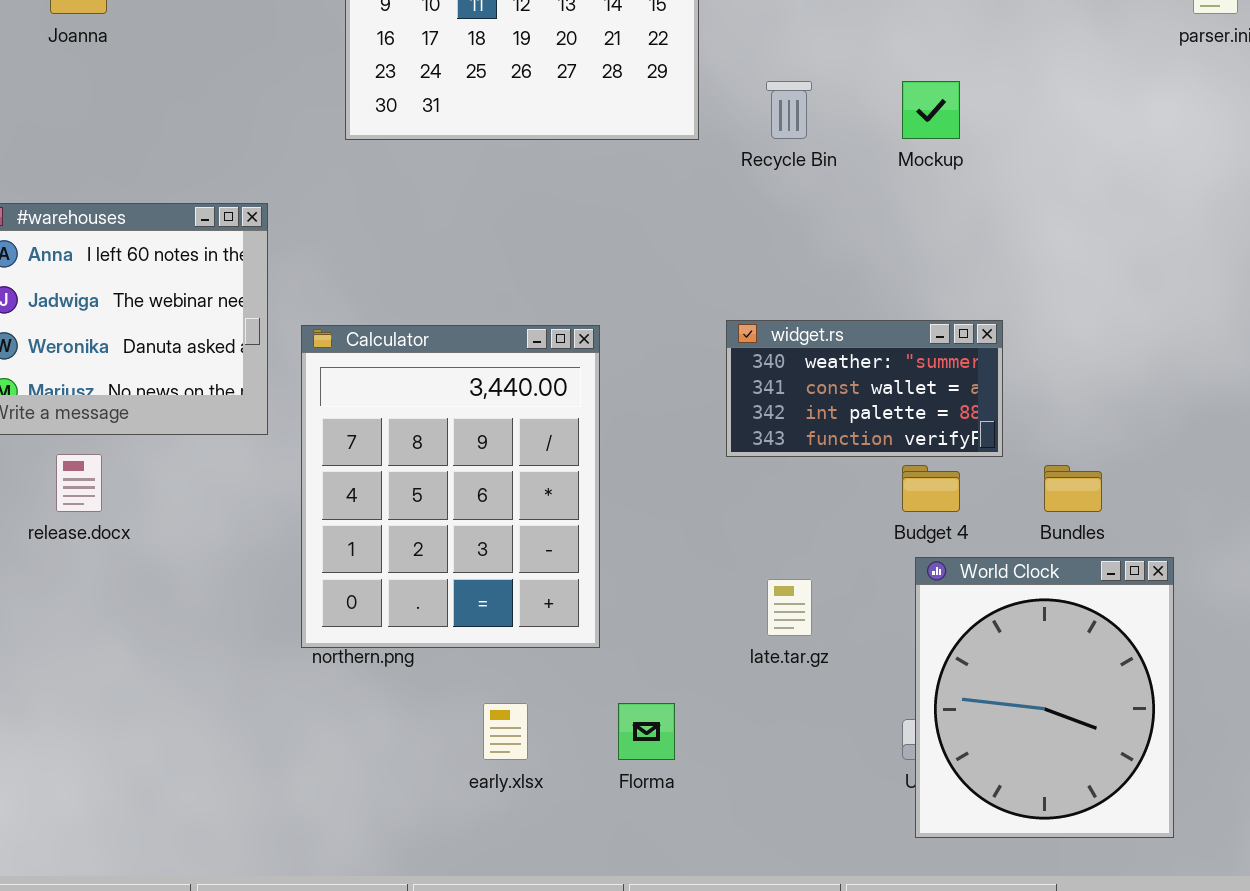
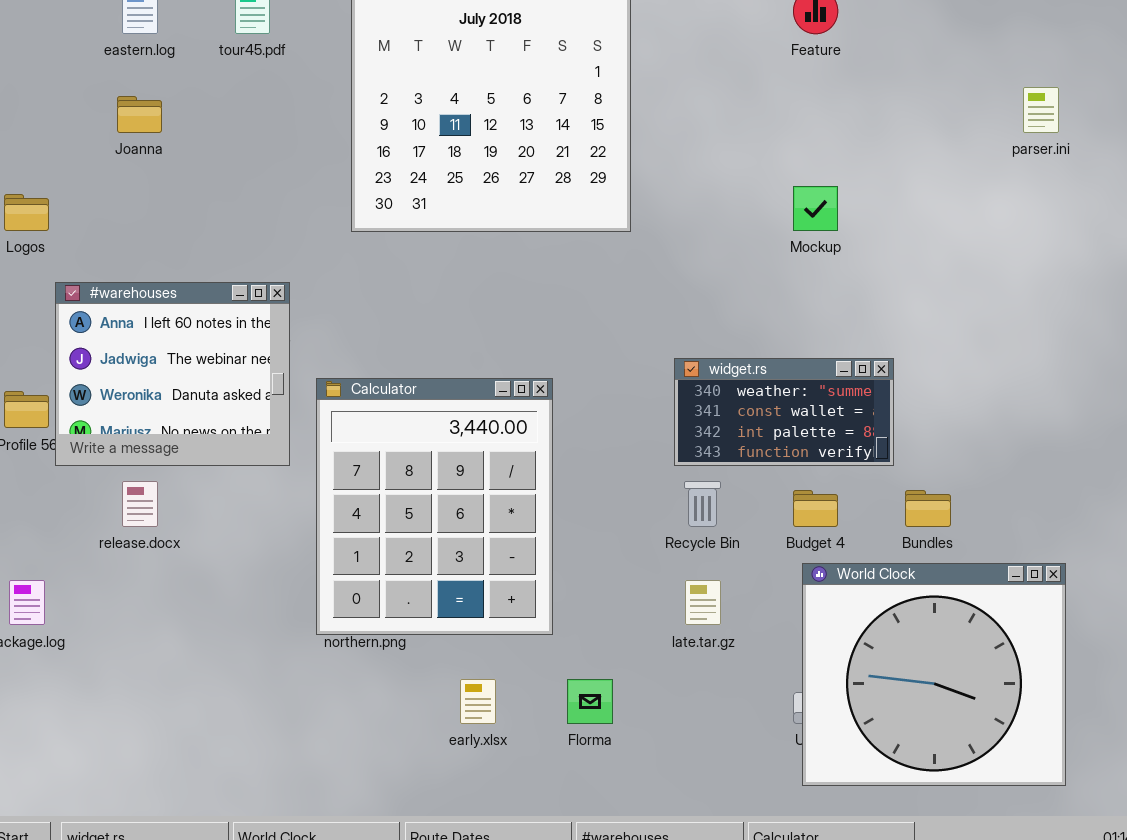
Recycle Bin: [766,81,812,139] -> [684,481,721,527], moved
widget.rs: [726,320,1003,457] -> [674,358,894,466], moved
World Clock: [915,557,1174,838] -> [802,563,1066,786], resized

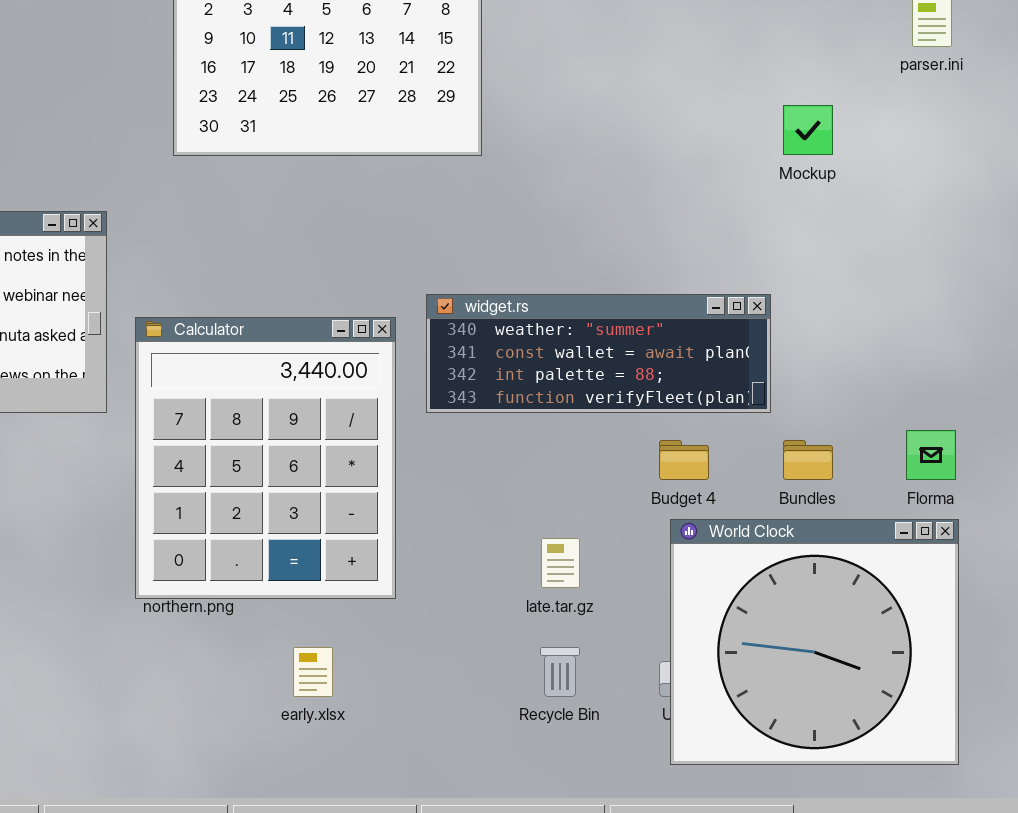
Mockup: [793,186,838,231] -> [783,105,833,155], moved
widget.rs: [674,358,894,466] -> [426,294,771,413], resized
Recycle Bin: [684,481,721,527] -> [540,647,580,697], moved
Florma: [567,679,613,724] -> [906,430,956,480], moved

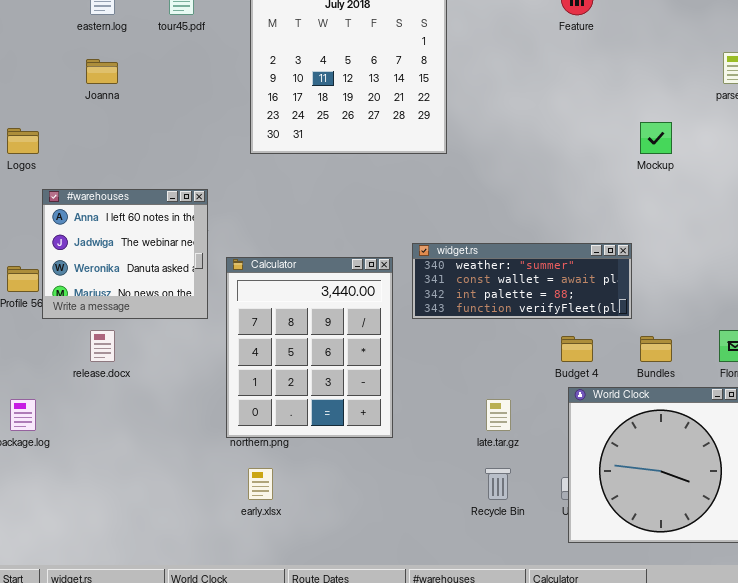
early.xlsx: [293,647,333,697] -> [248,468,273,500], moved

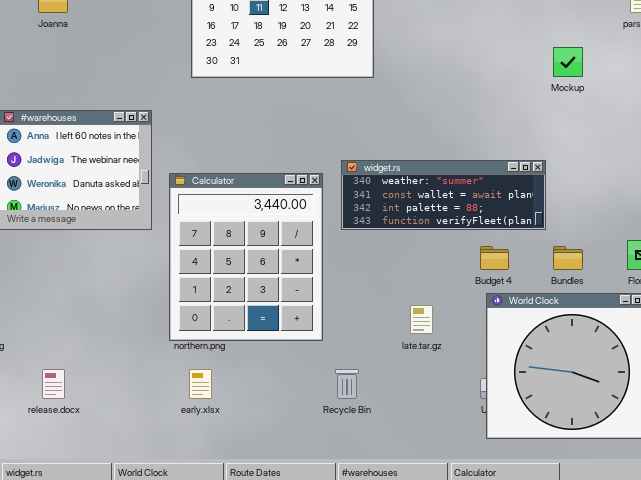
release.docx: [90,330,115,362] -> [42,369,65,399], moved
Recycle Bin: [485,468,511,500] -> [335,369,359,399], moved

